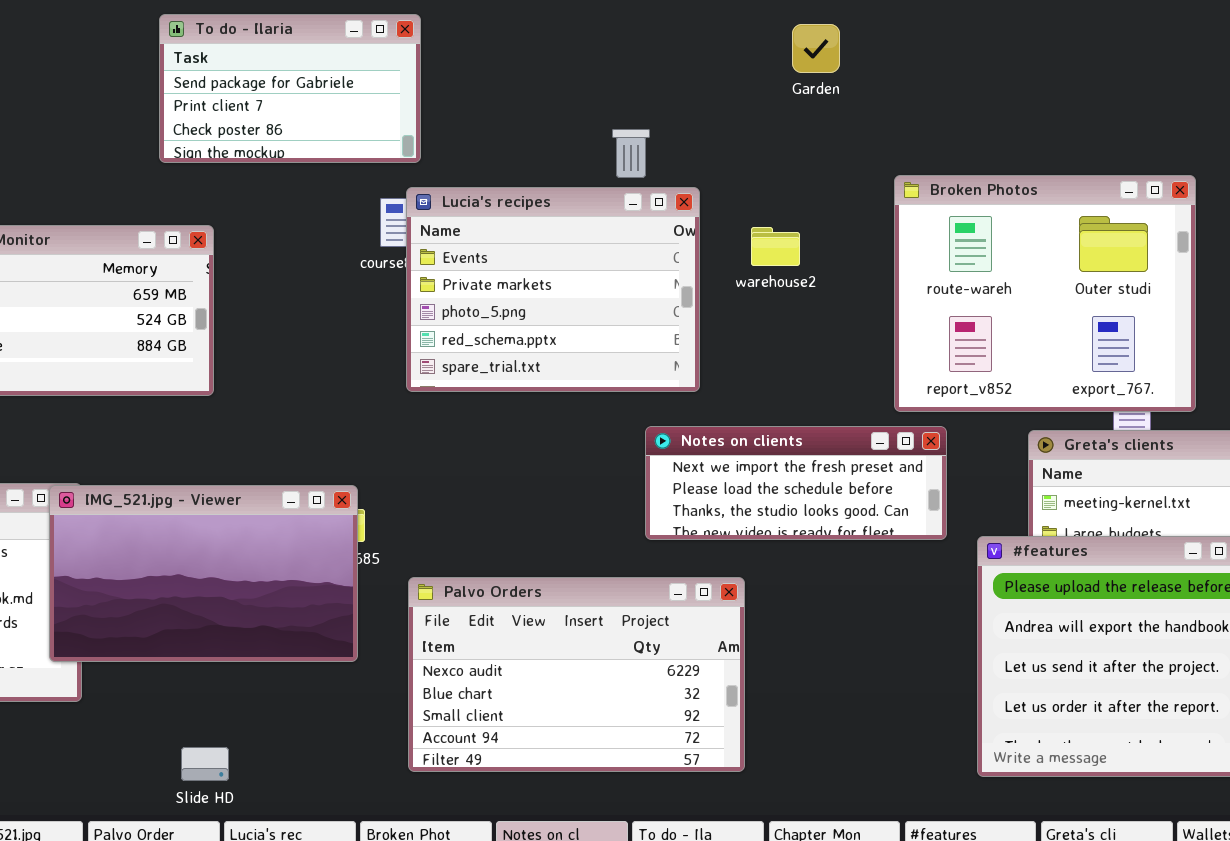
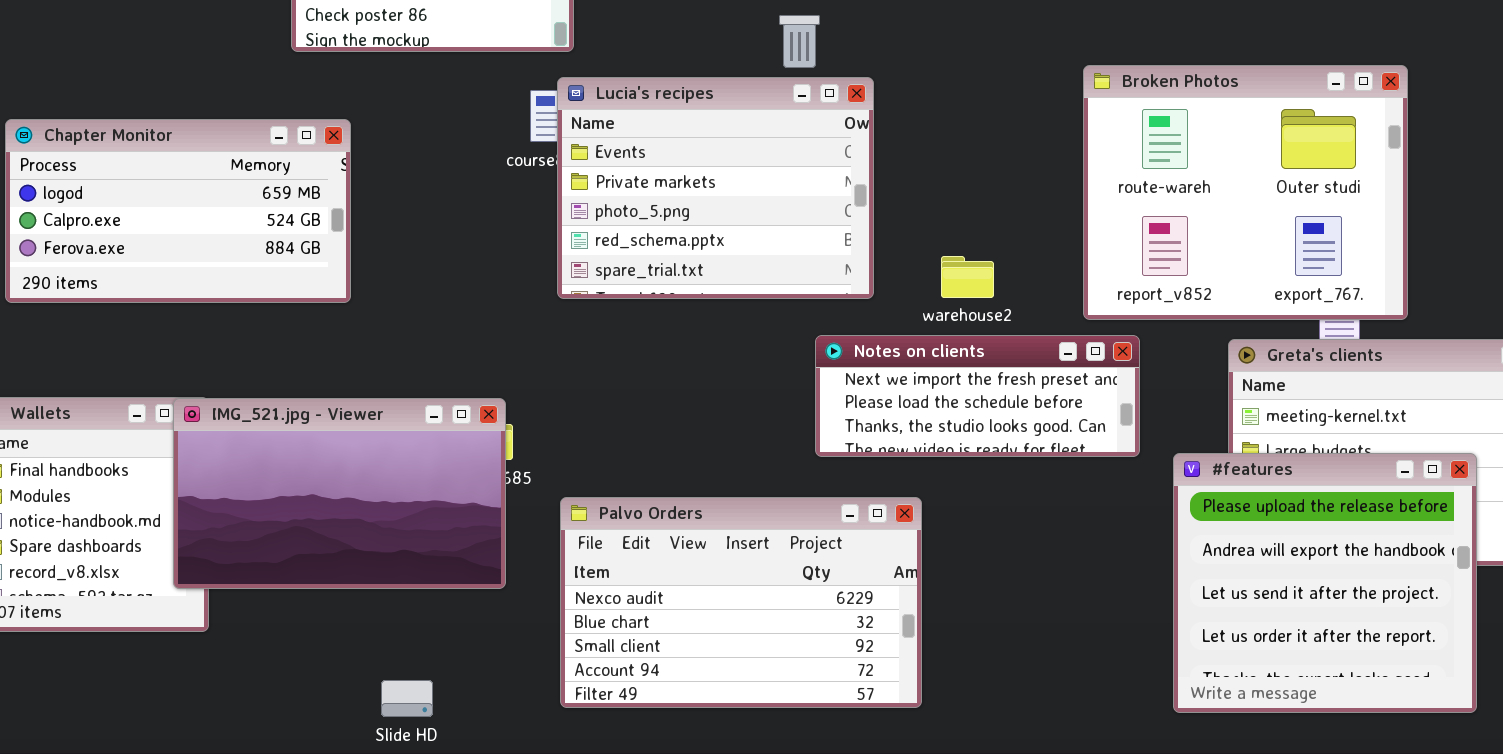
warehouse2: [751,227,800,266] -> [941,256,994,298], moved
Slide HD: [181,747,229,781] -> [381,680,433,717], moved

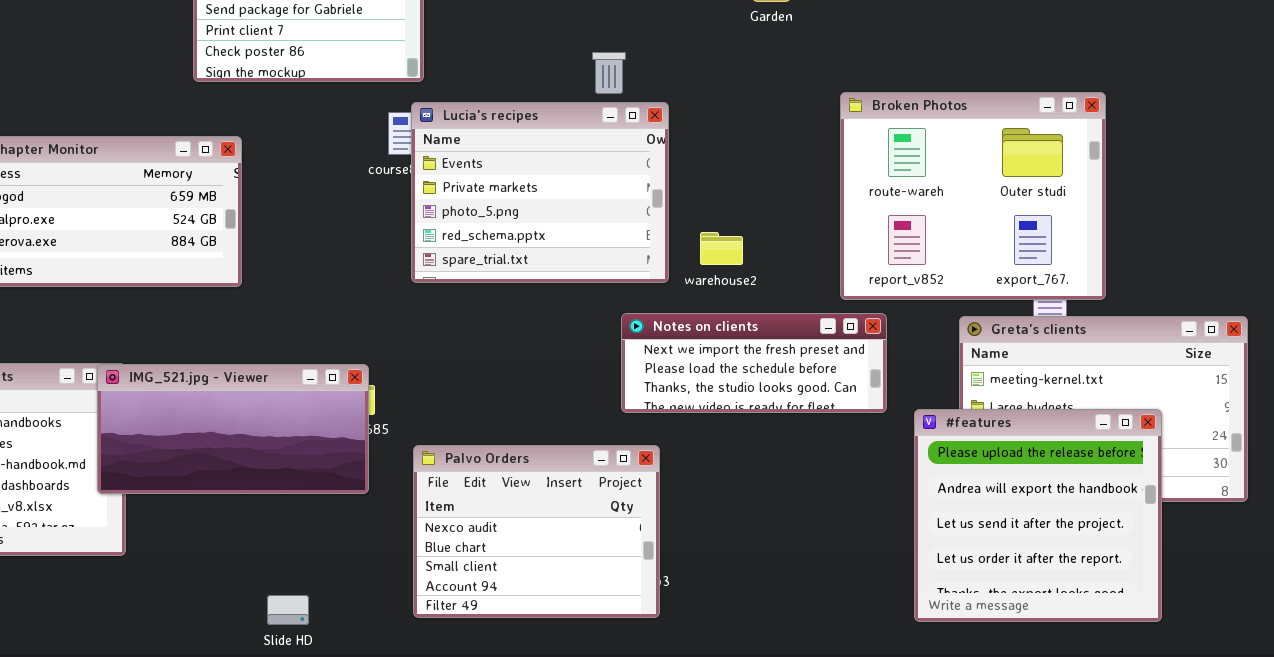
warehouse2: [941,256,994,298] -> [700,232,743,265], moved
IMG_521.jpg - Viewer: [173,398,506,589] -> [97,364,369,494], resized
Palvo Orders: [560,497,922,708] -> [413,445,660,618], resized

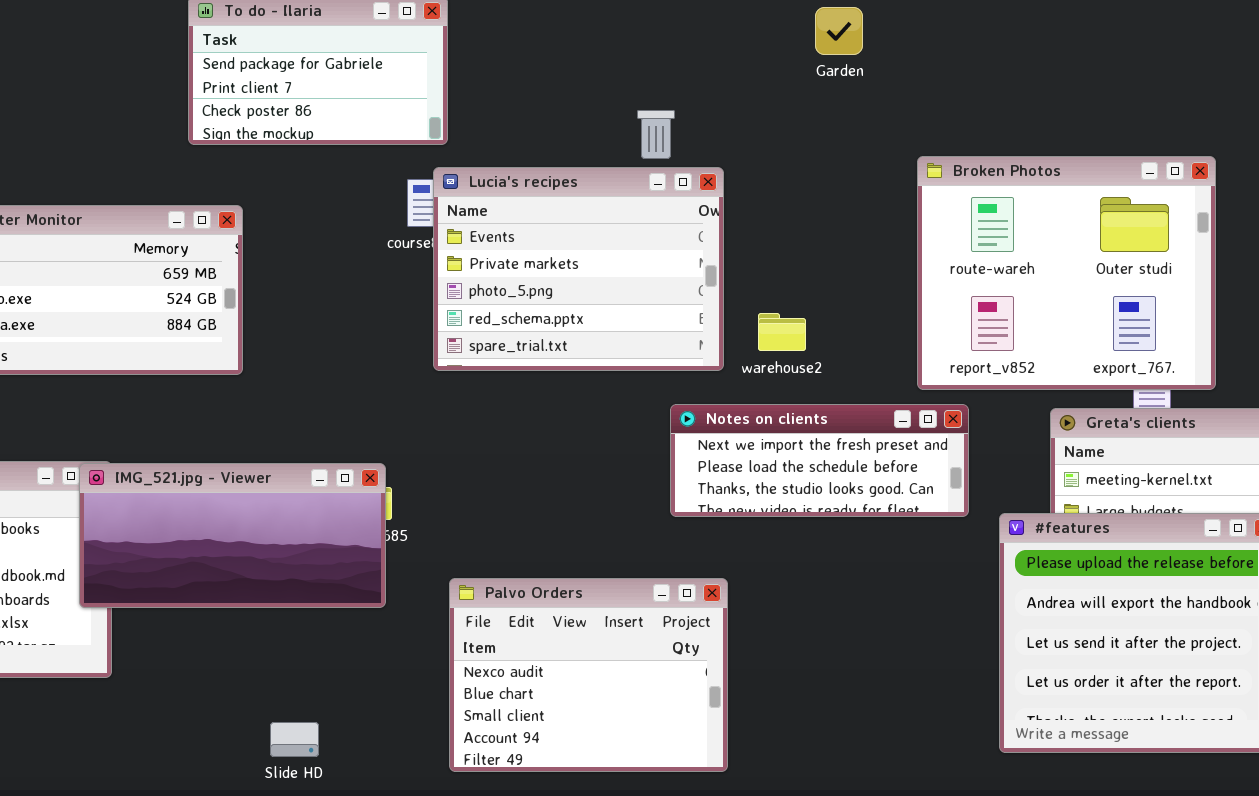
Palvo Orders: [413,445,660,618] -> [449,578,728,772], moved

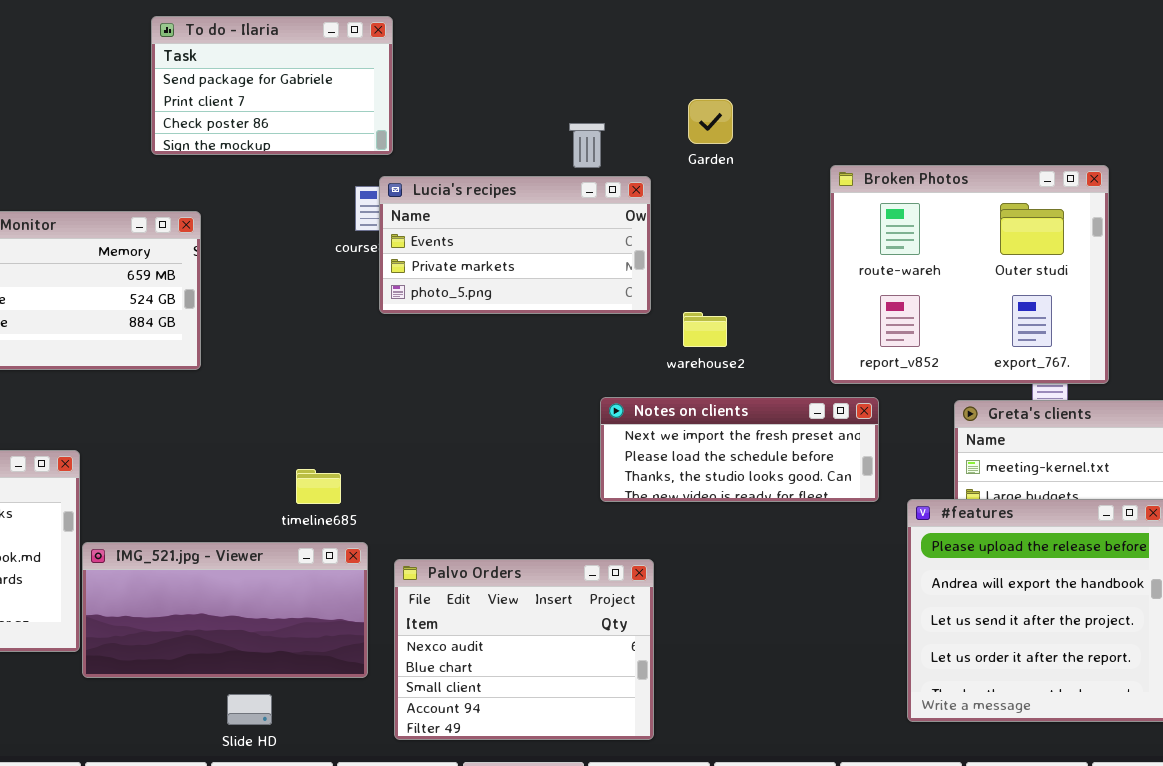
Garden: [815,7,863,55] -> [688,99,733,144], moved
Lucia's recipes: [433,167,724,371] -> [379,176,651,314], resized
IMG_521.jpg - Viewer: [79,463,386,608] -> [82,542,368,678], moved

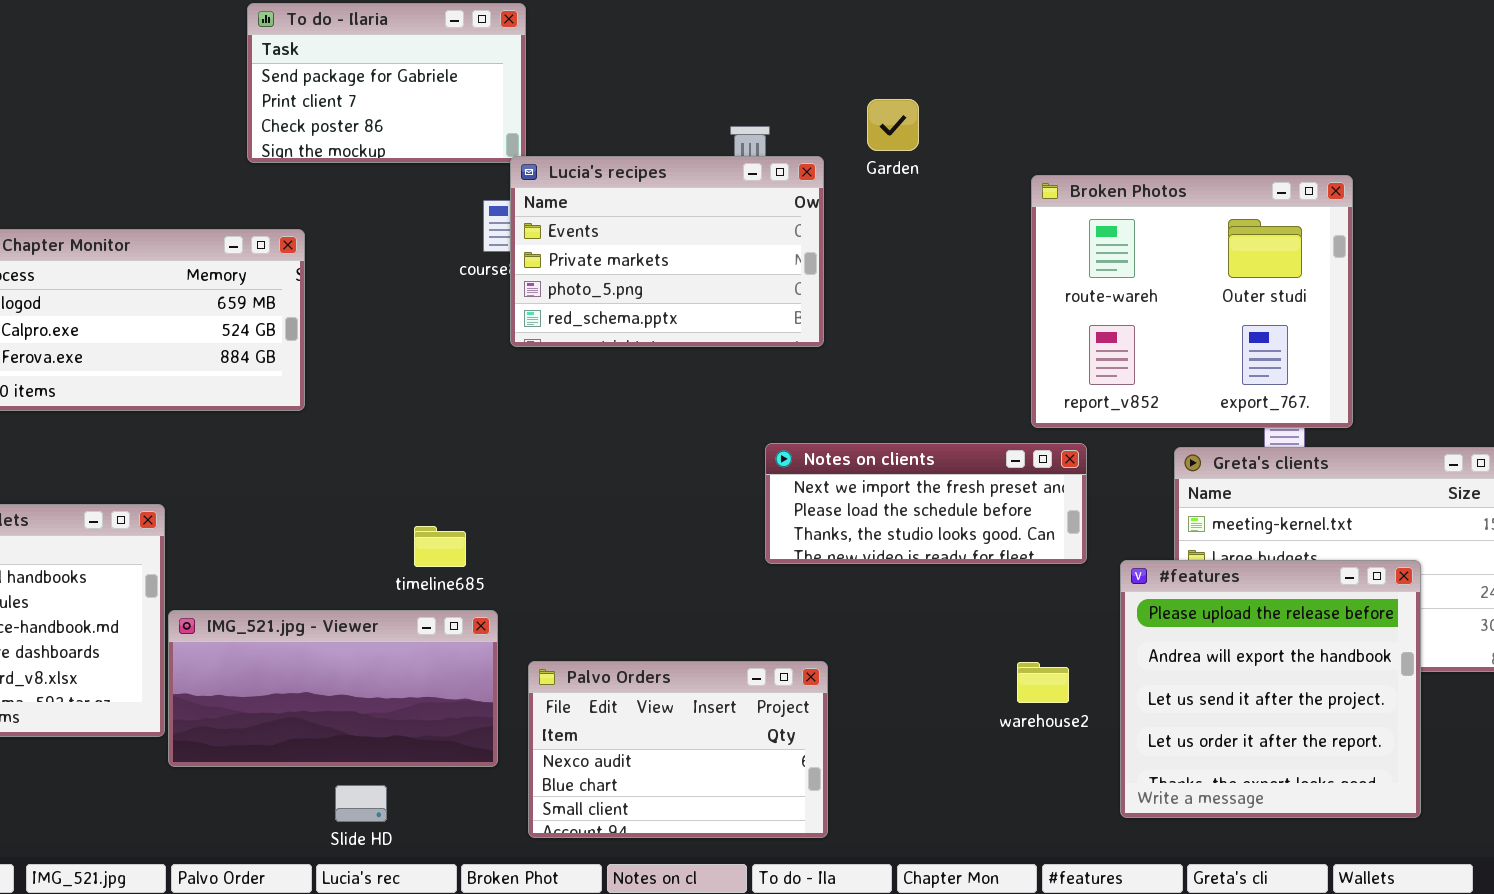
Lucia's recipes: [379,176,651,314] -> [510,156,824,347], resized
warehouse2: [683,312,727,347] -> [1017,662,1069,703], moved
Palvo Orders: [394,559,654,740] -> [528,661,828,838], resized

